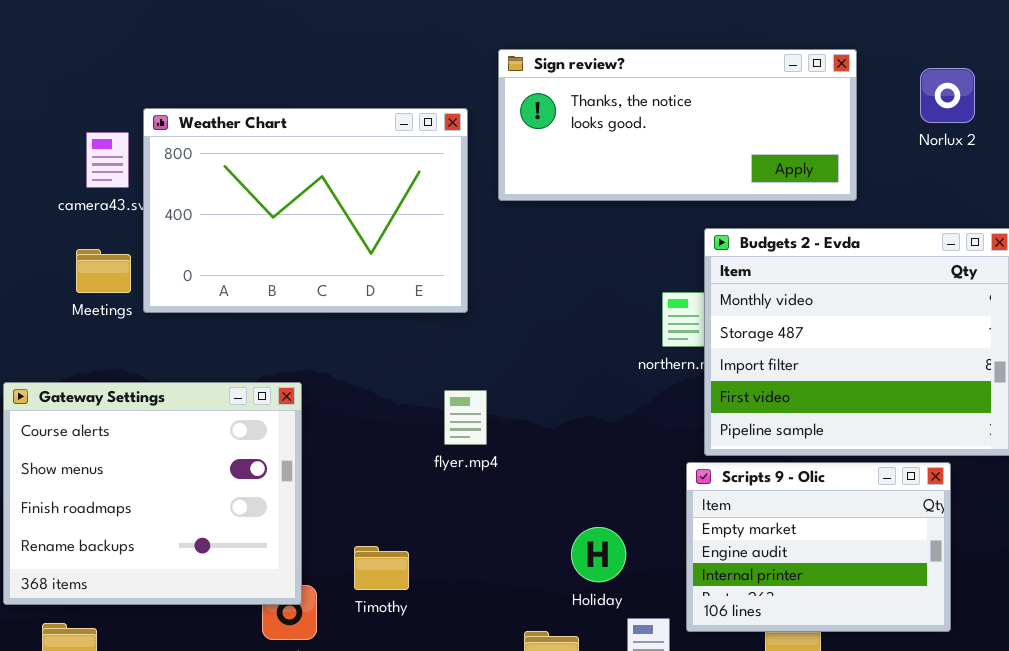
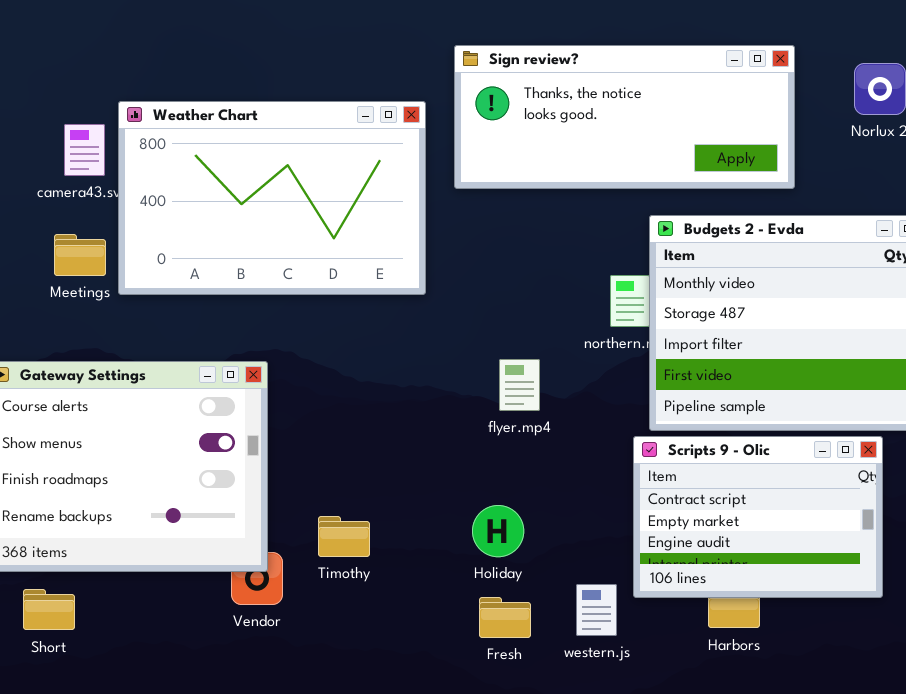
flyer.mp4: [444,390,487,445] -> [499,359,540,411], moved
Scripts 9 - Olic: [686,462,951,632] -> [633,436,883,598], scrolled up 1 row
Holiday: [571,527,626,582] -> [472,505,524,557], moved

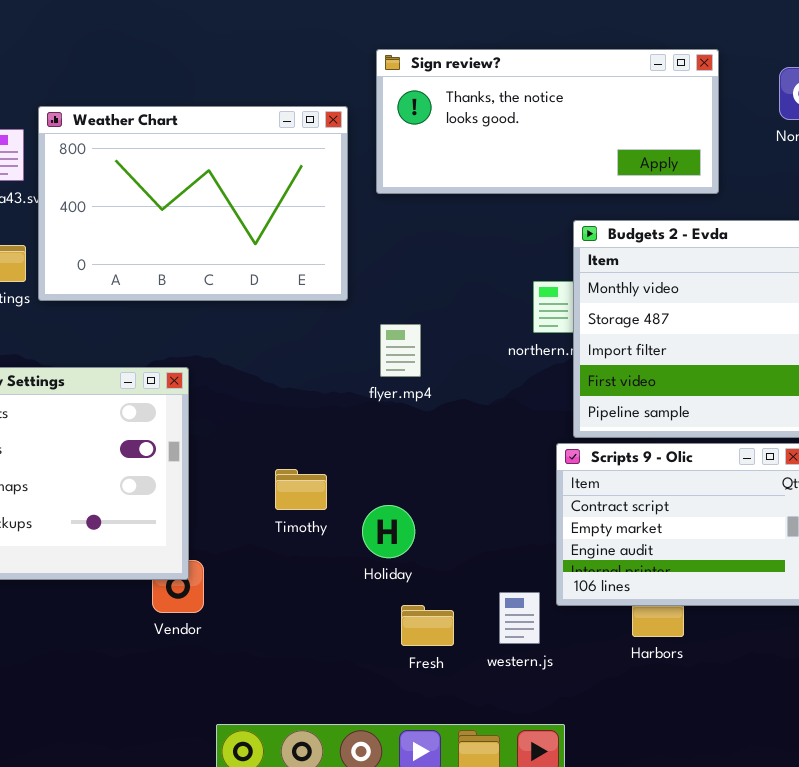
flyer.mp4: [499,359,540,411] -> [380,324,421,377], moved
Holiday: [472,505,524,557] -> [362,505,415,558], moved
Timothy: [318,516,370,557] -> [275,469,327,510], moved

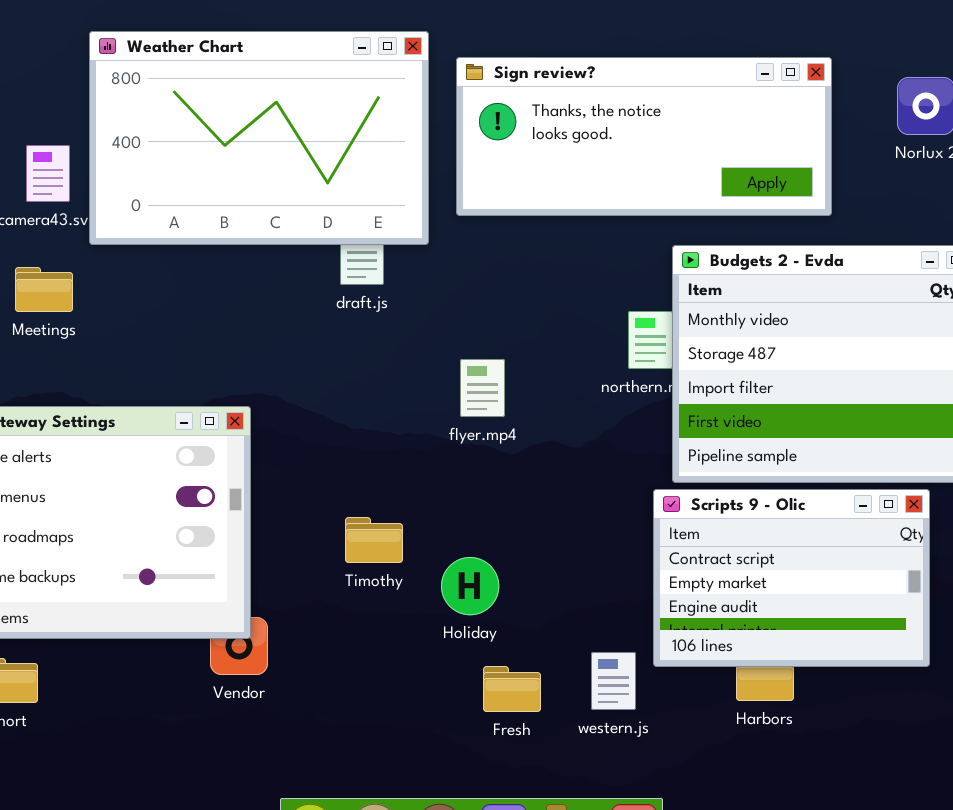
Weather Chart: [38,106,348,301] -> [89,31,429,245], moved

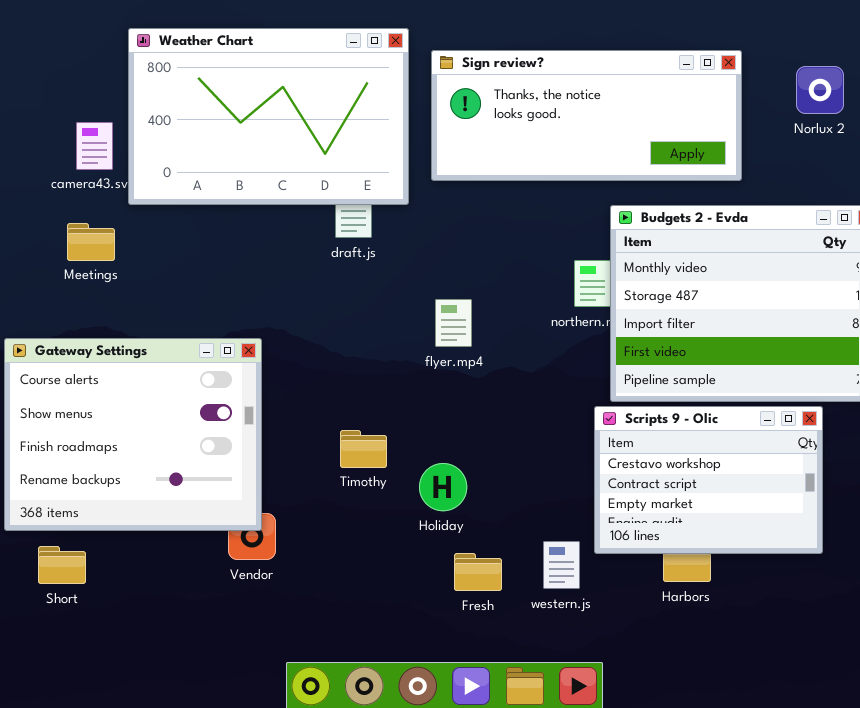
Scripts 9 - Olic: [653,489,930,667] -> [594,406,823,554], scrolled up 1 row

